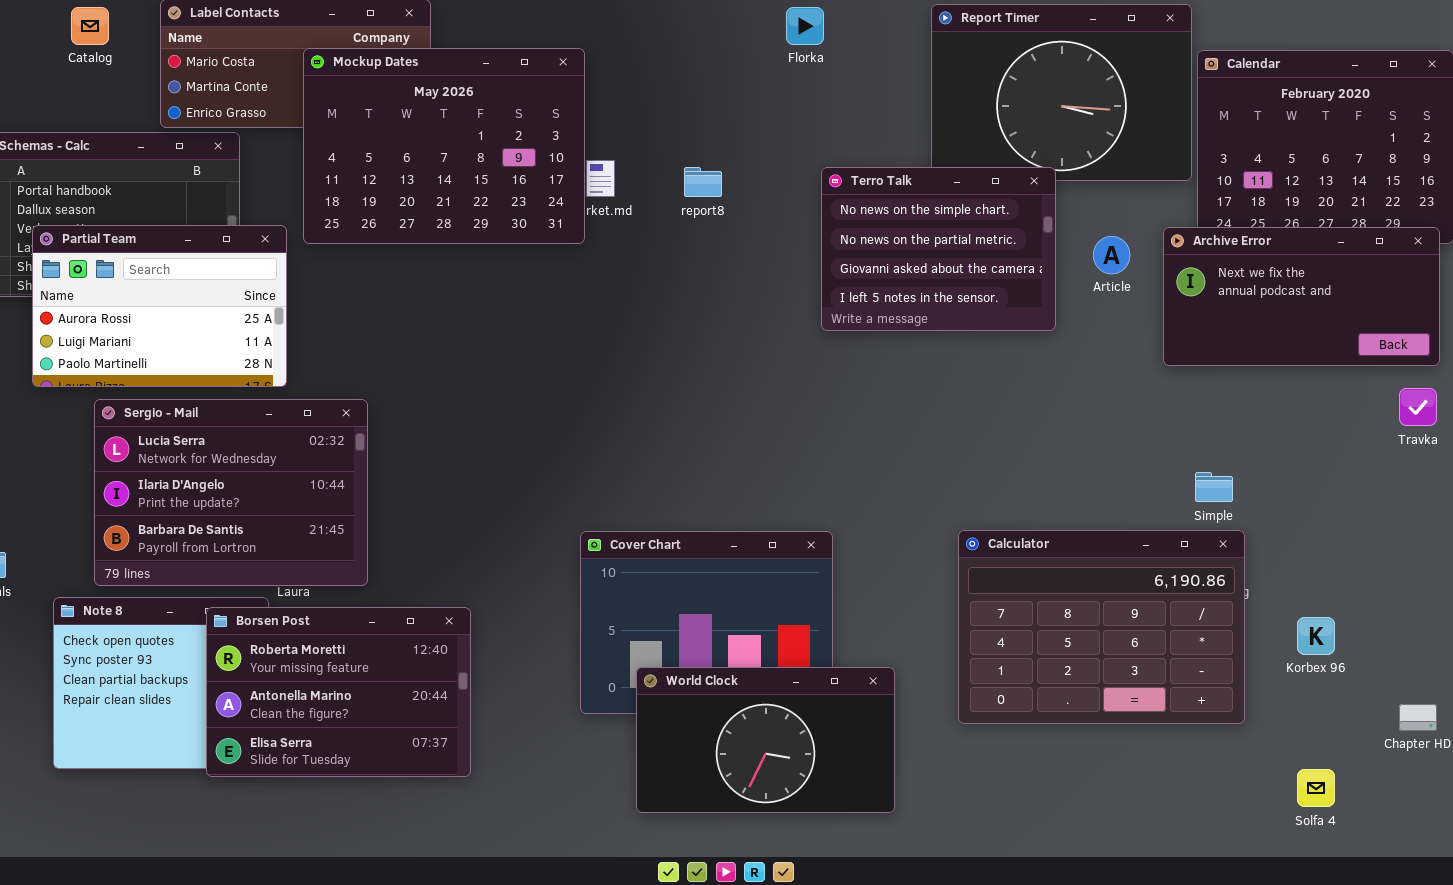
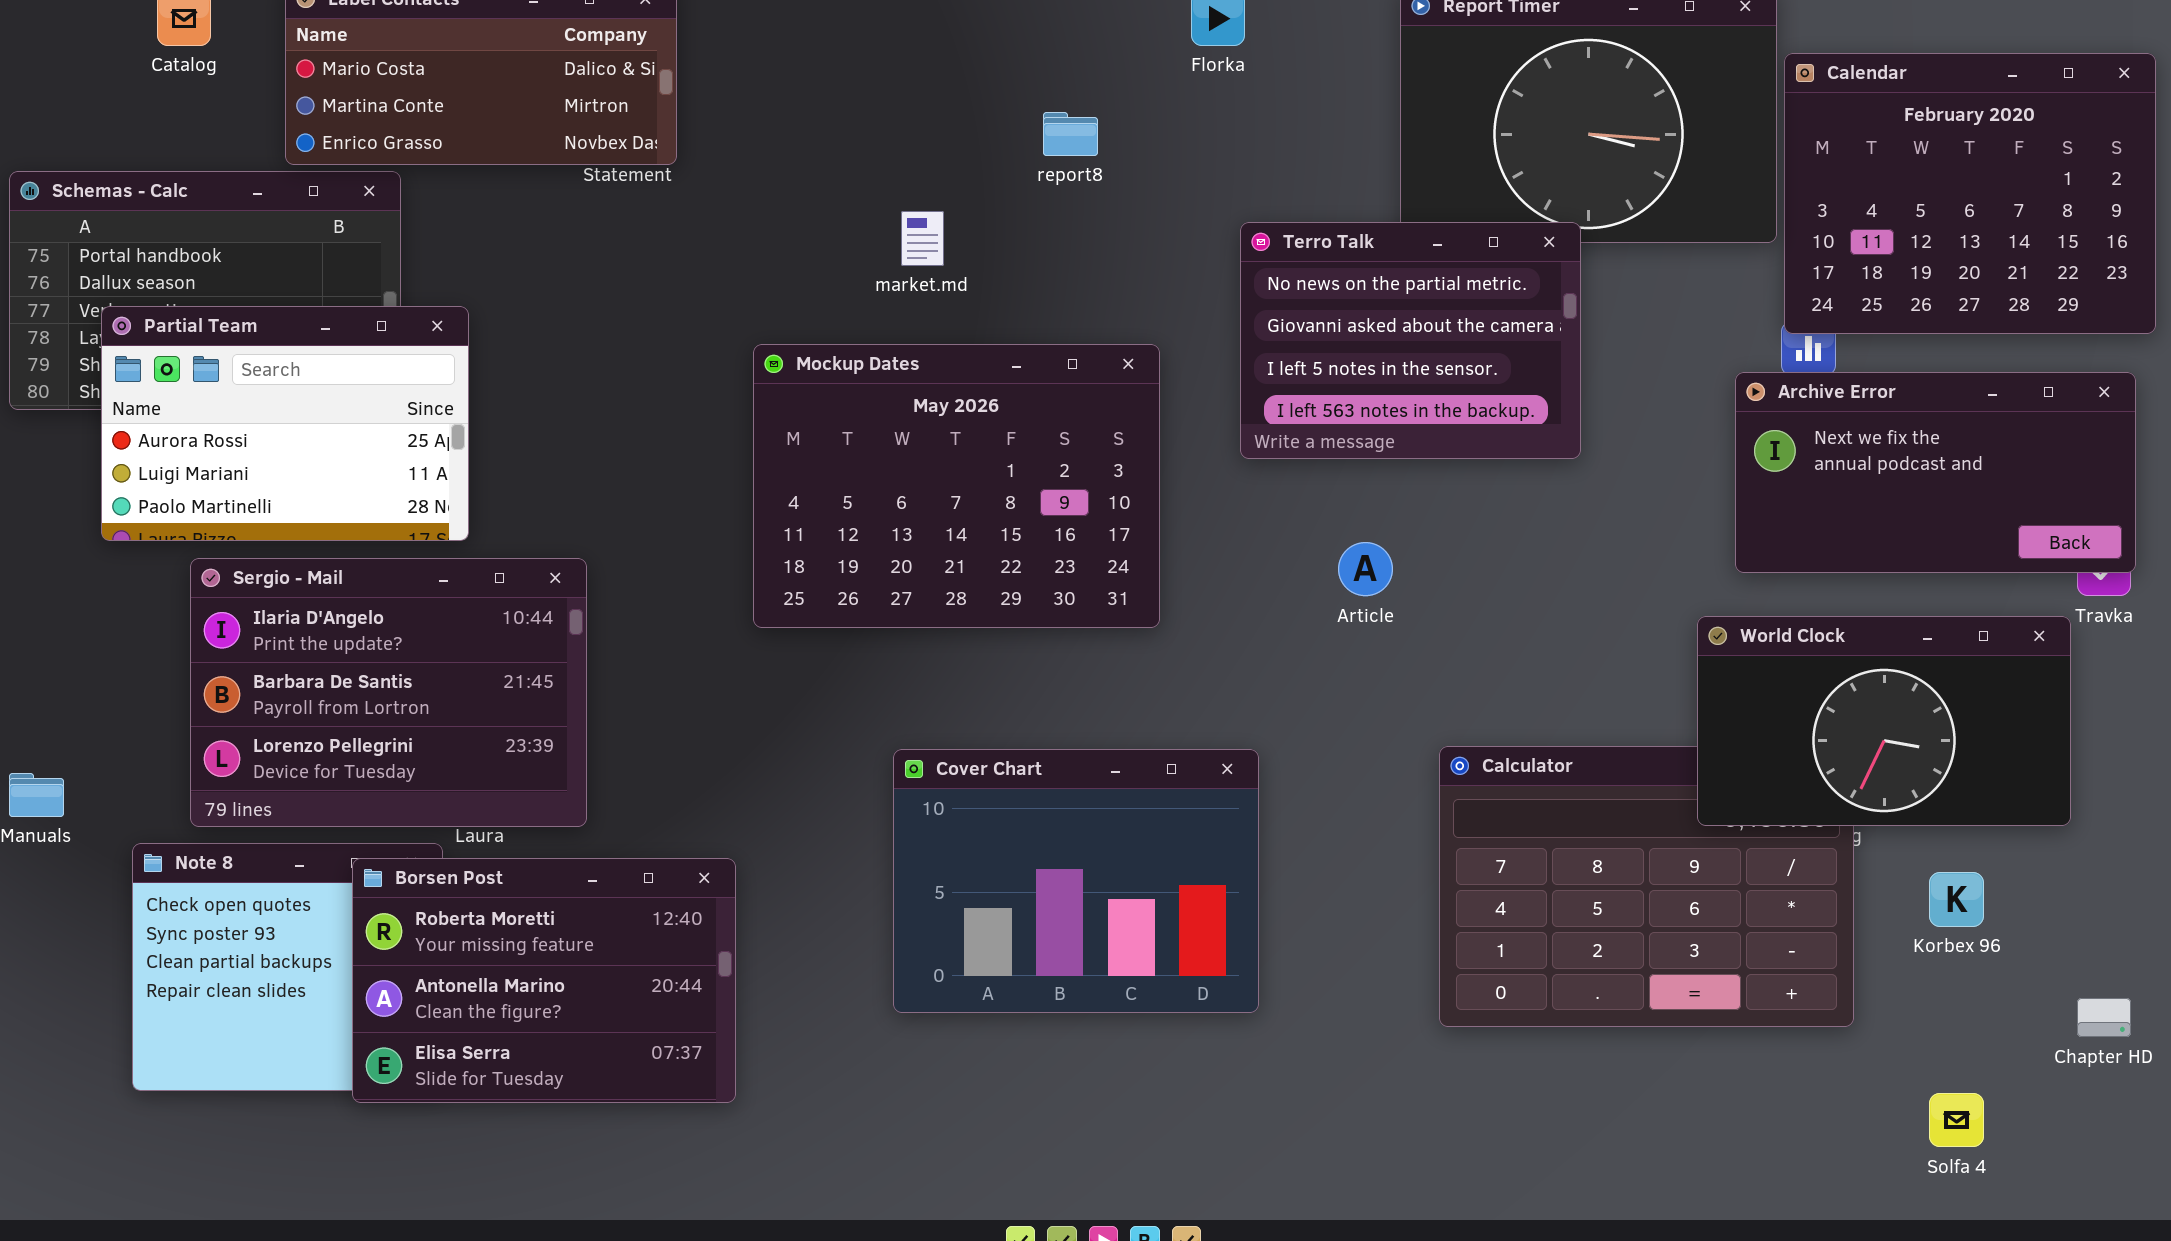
Mockup Dates: [303,48,585,244] -> [753,344,1160,628], moved
report8: [684,167,722,197] -> [1043,112,1098,156], moved
Terro Talk: [821,167,1056,331] -> [1240,222,1581,459], scrolled down 1 row
Archive Error: [1163,227,1440,366] -> [1735,372,2136,573], moved
Article: [1093,236,1130,274] -> [1338,542,1393,596], moved
Sergio - Mail: [94,399,368,586] -> [190,558,587,827], scrolled down 1 row
World Clock: [636,667,895,813] -> [1697,616,2071,826], moved

